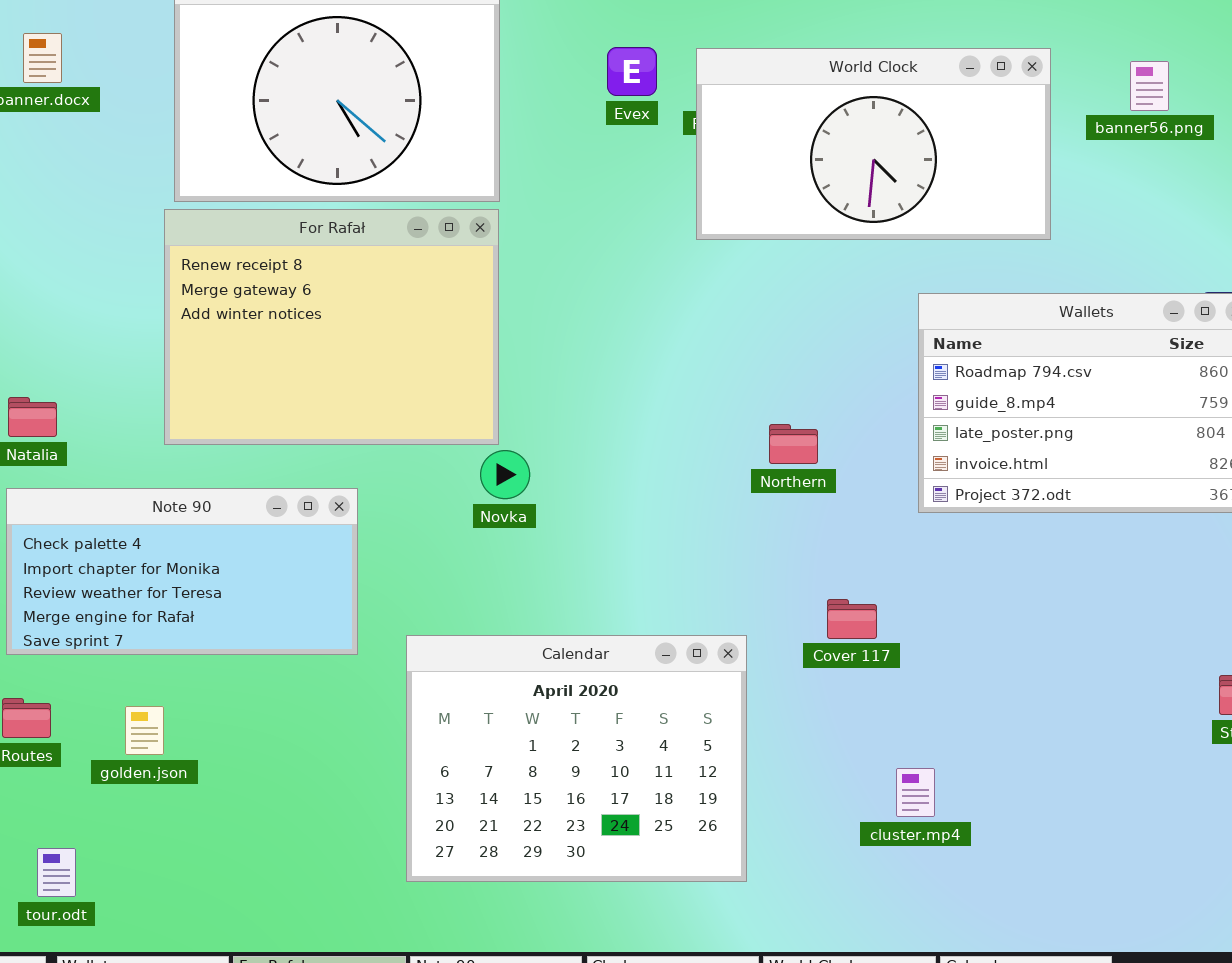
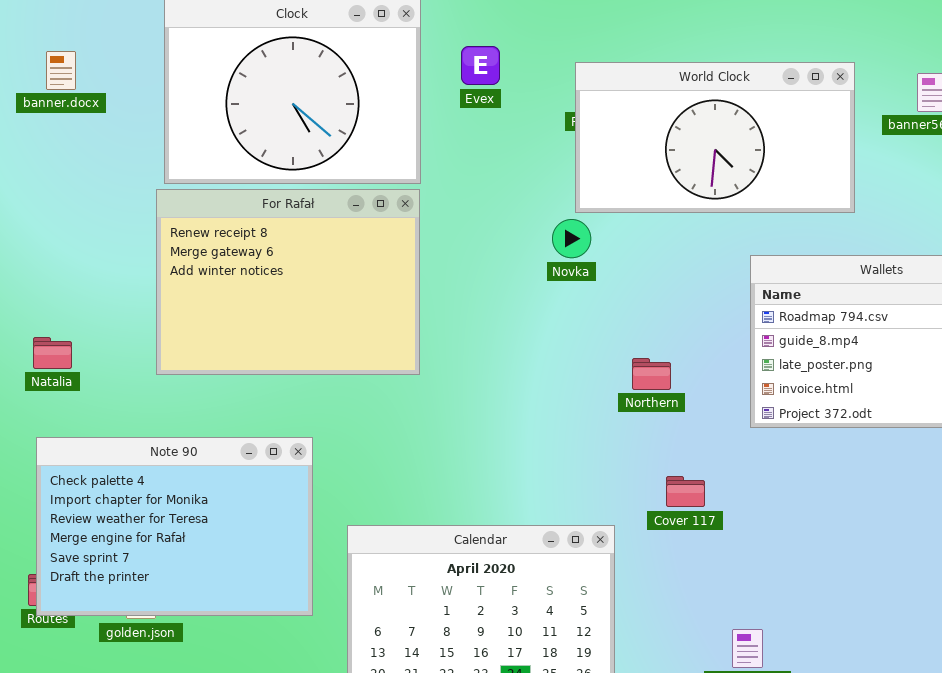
Evex: [607,47,657,96] -> [461,46,500,85], moved
Novka: [480,450,530,499] -> [552,219,591,258], moved
Note 90: [6,488,358,655] -> [36,437,313,616], moved, resized
Cover 117: [827,599,877,639] -> [666,476,705,507], moved

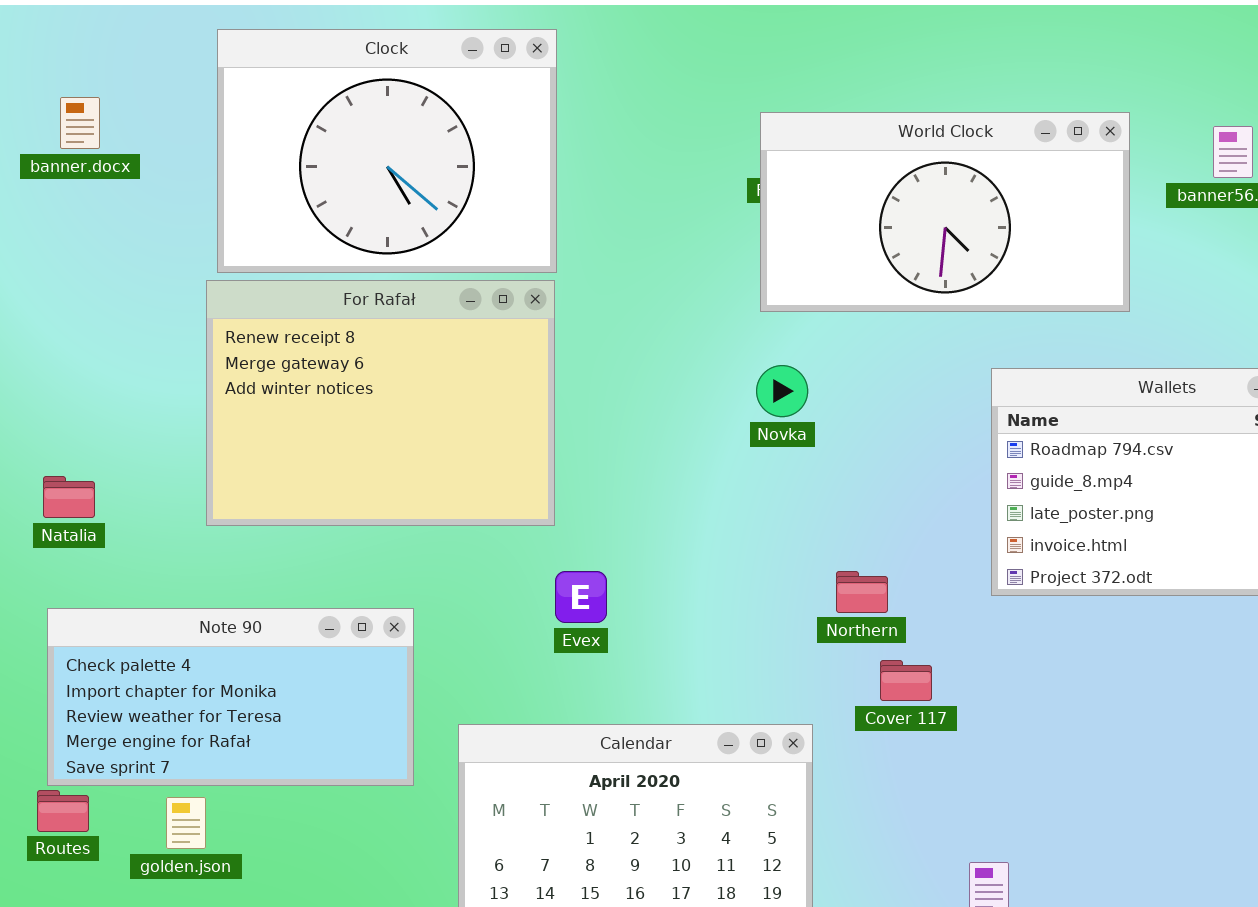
Evex: [461,46,500,85] -> [555,571,607,623], moved
Novka: [552,219,591,258] -> [756,365,808,417], moved
Northern: [632,358,671,390] -> [836,571,888,613], moved
Note 90: [36,437,313,616] -> [47,608,414,786], resized

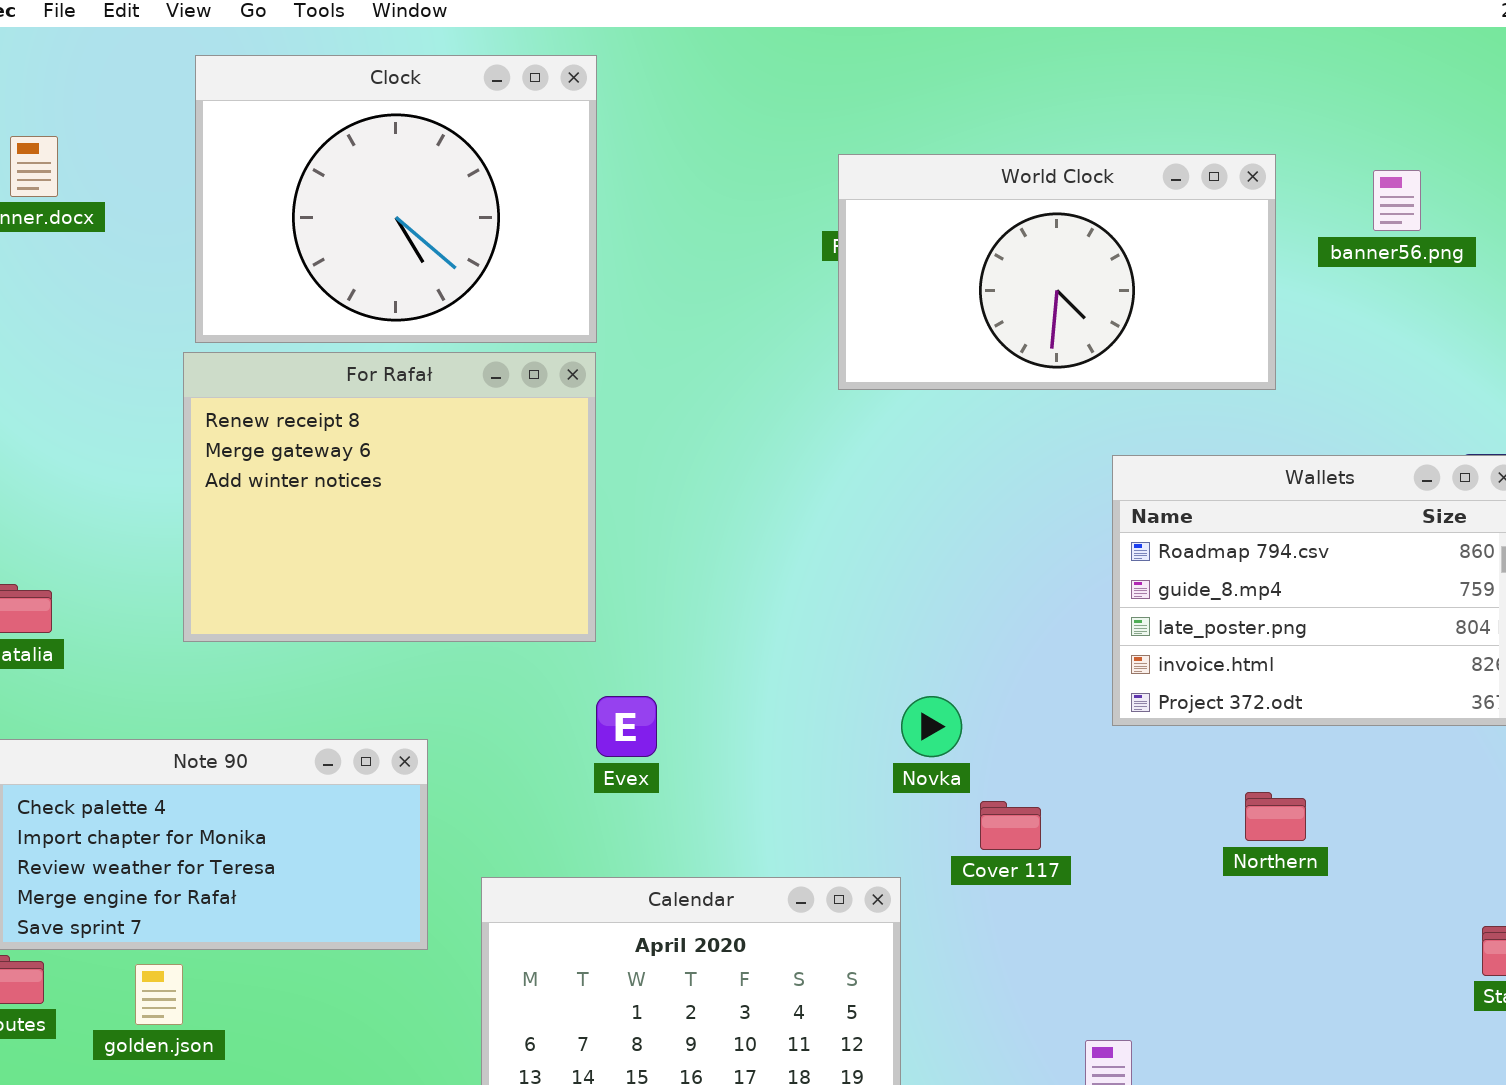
Novka: [756,365,808,417] -> [901,696,962,757], moved
Northern: [836,571,888,613] -> [1245,792,1306,841], moved

